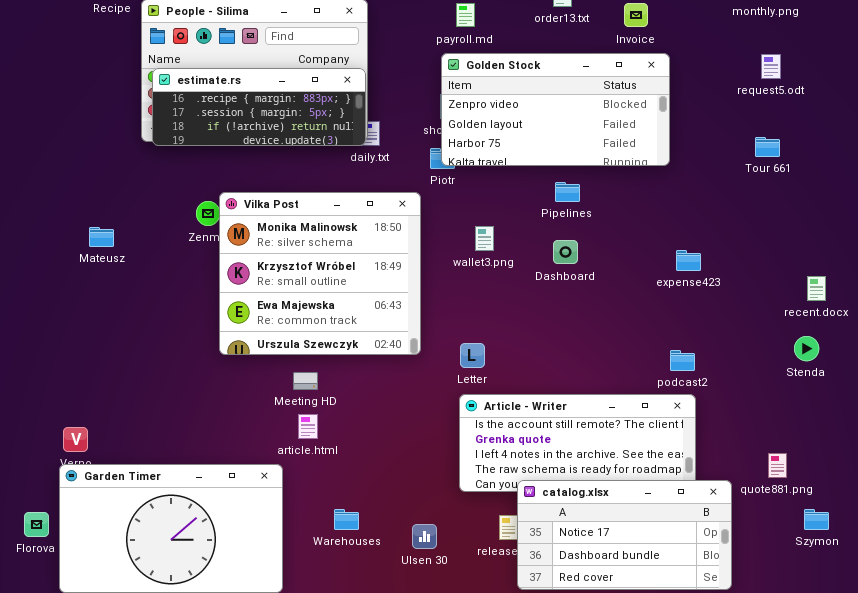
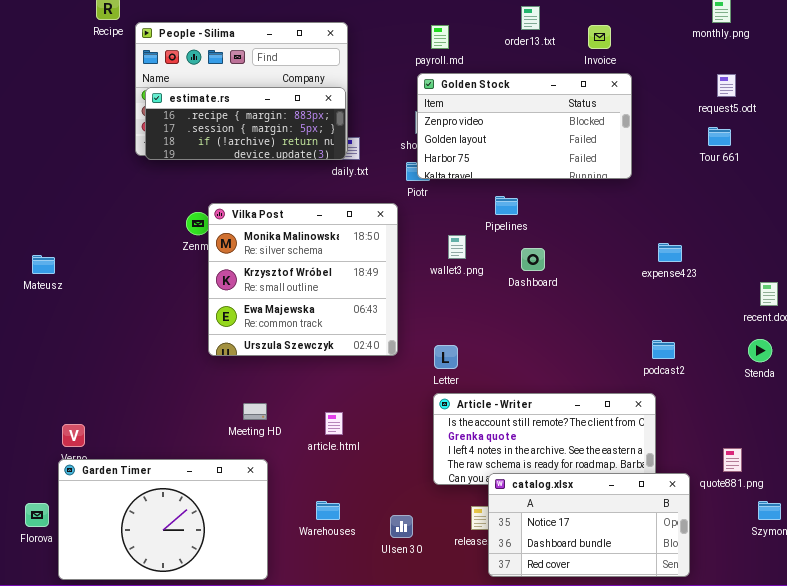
Tour 661: [755,137,780,157] -> [708,127,731,146], moved
Pipelines: [555,182,580,202] -> [495,196,518,215], moved
Mateusz: [89,227,114,247] -> [32,255,55,274], moved
expense423: [676,250,701,271] -> [658,243,682,262], moved
podcast2: [670,350,695,371] -> [652,340,675,359], moved
Meeting HD: [293,372,318,390] -> [243,403,267,420], moved
article.html: [298,414,318,439] -> [325,412,343,435], moved

